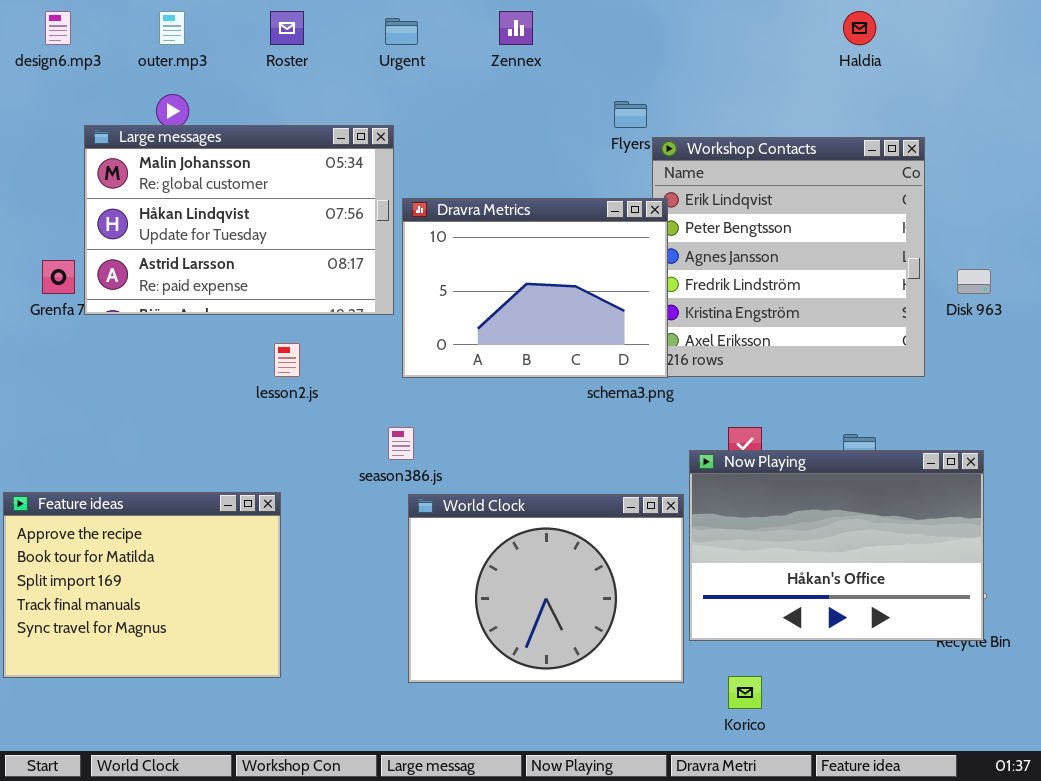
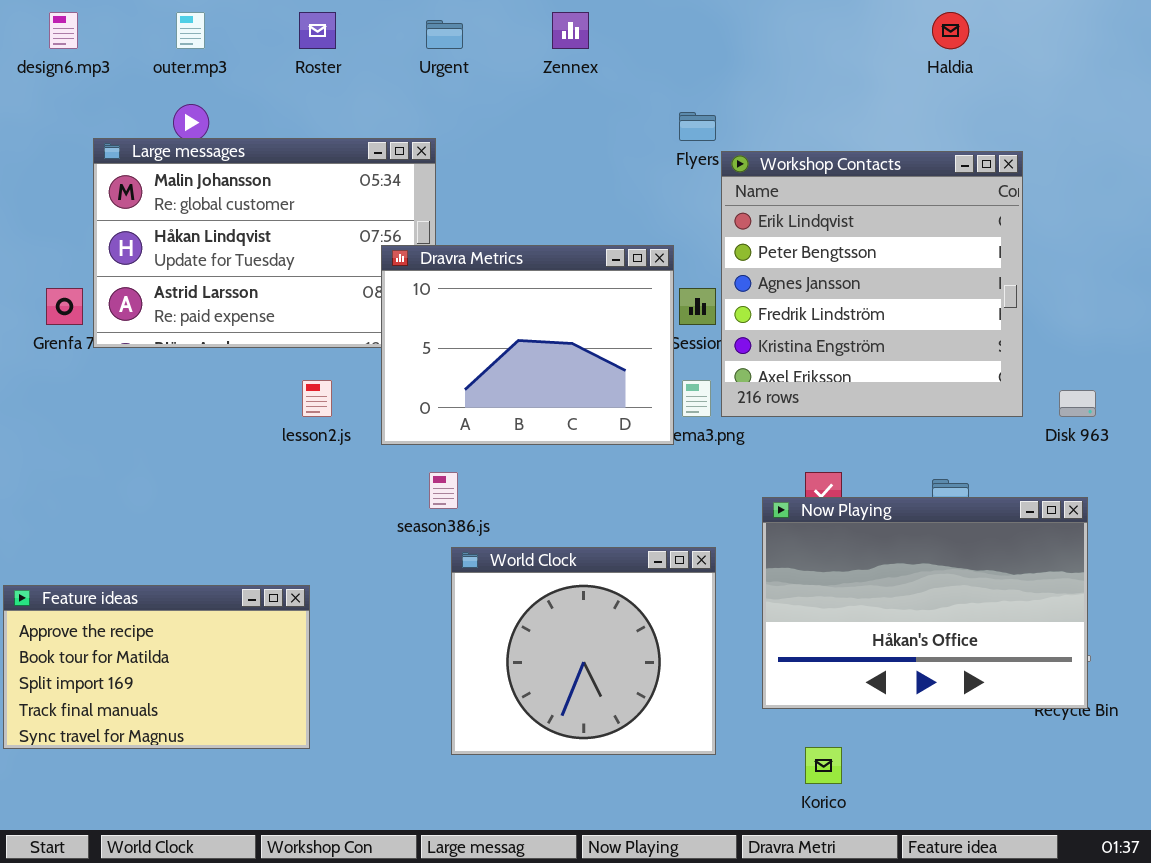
Dravra Metrics: [402,198,668,378] -> [381,245,674,445], moved
Disk 963: [957,269,991,294] -> [1059,390,1096,417], moved
Feature ideas: [3,492,281,678] -> [3,585,310,749], resized
World Clock: [408,494,684,683] -> [451,547,716,755], resized

